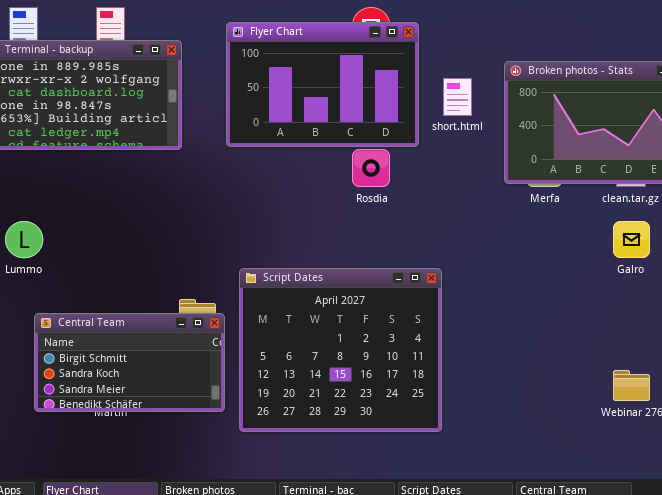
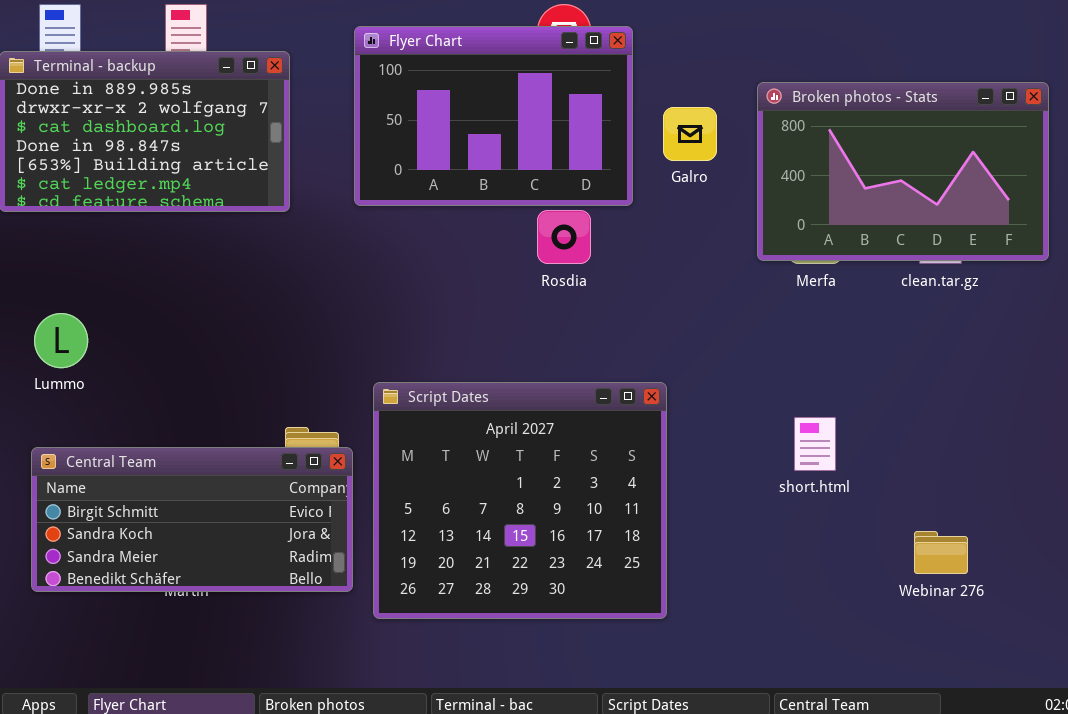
short.html: [443,78,472,116] -> [794,417,836,471], moved
Galro: [613,221,650,258] -> [663,107,717,161], moved
Central Team: [34,313,225,412] -> [31,447,353,592], resized

